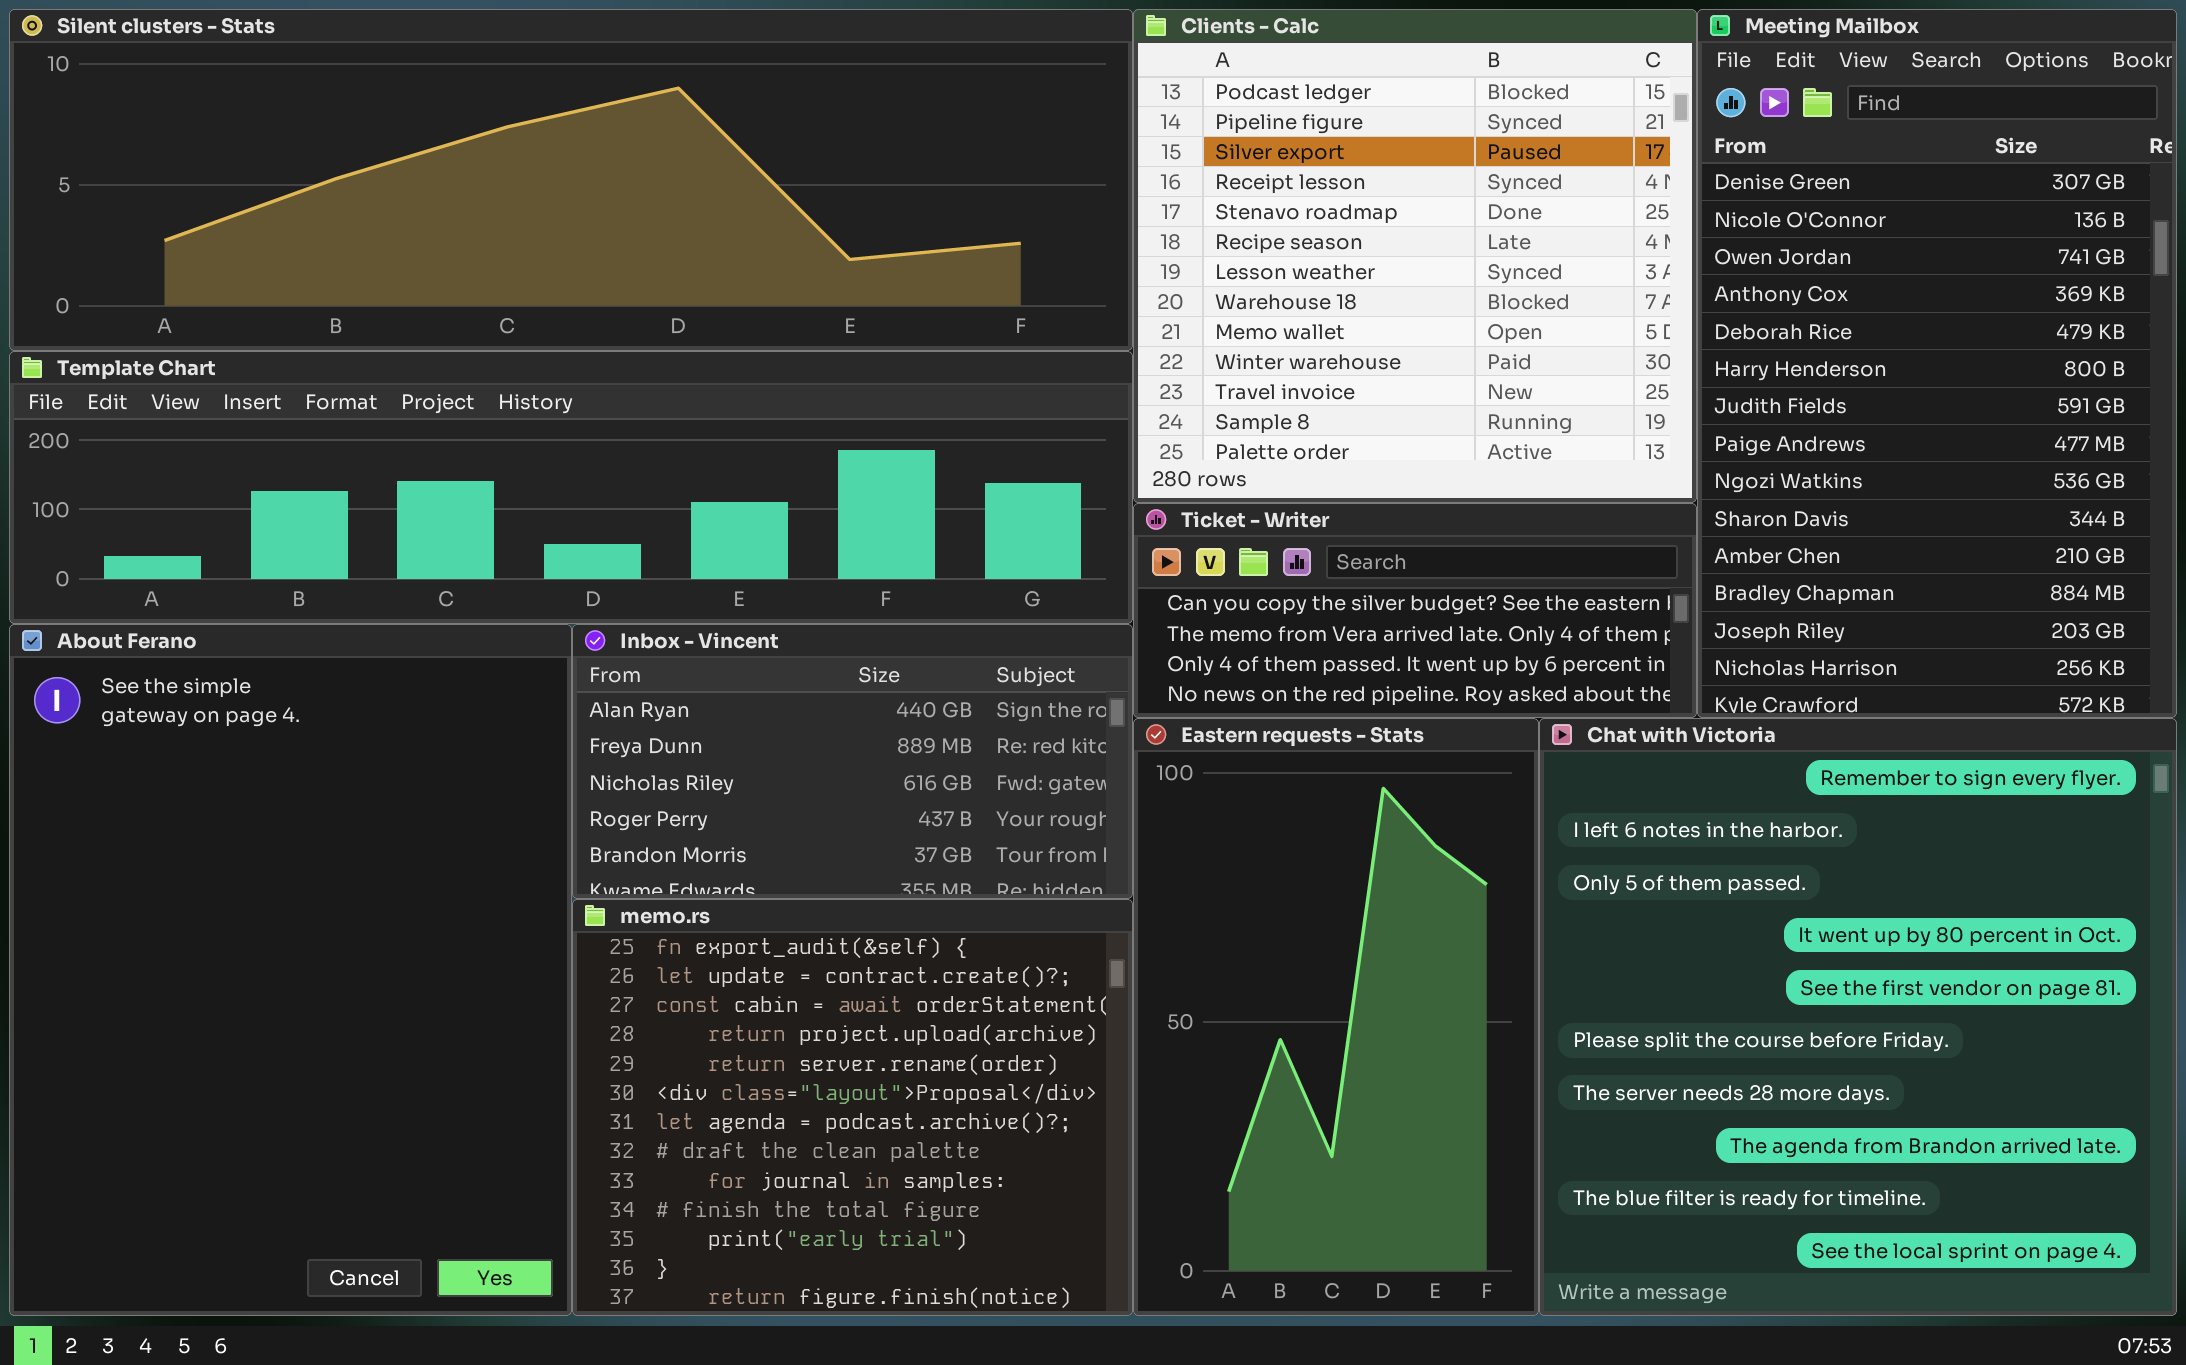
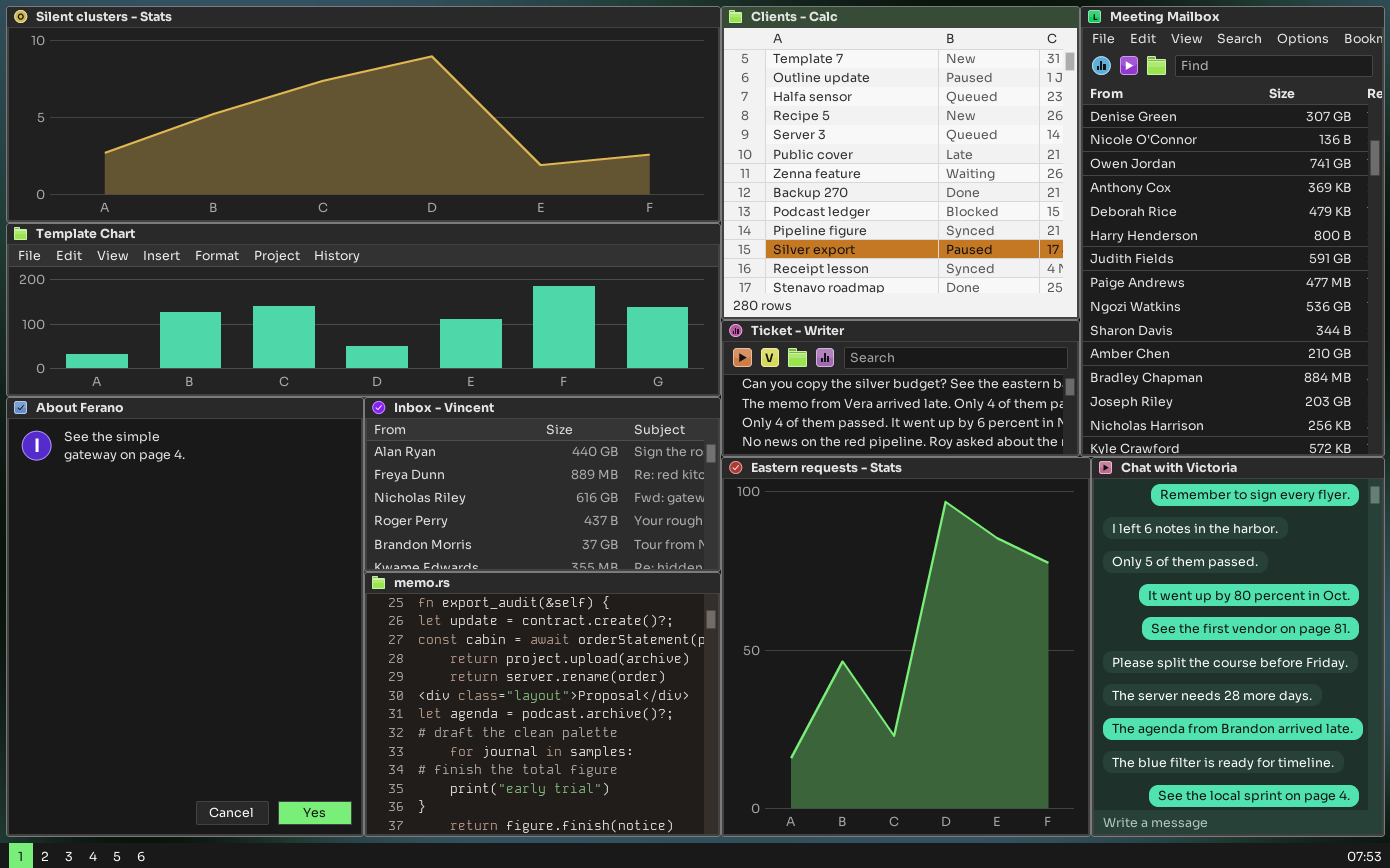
Clients - Calc: [1133,9,1697,503] -> [721,6,1080,320], scrolled up 8 rows
Eastern requests - Stats: [1133,718,1539,1316] -> [721,457,1091,837], resized
Chat with Victoria: [1539,718,2177,1316] -> [1091,457,1385,837], resized

